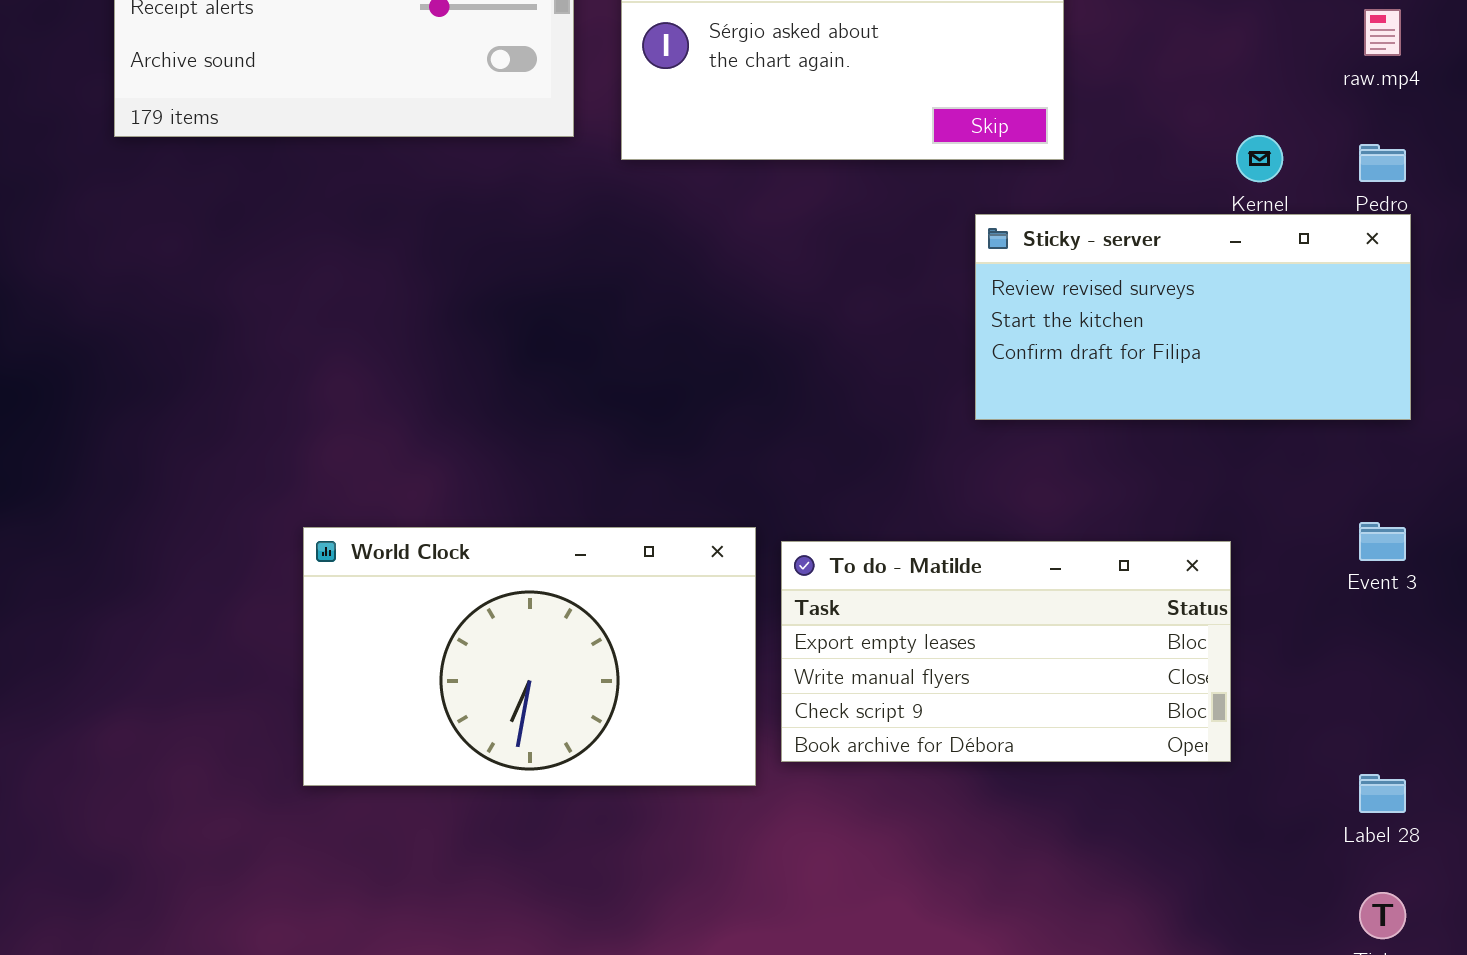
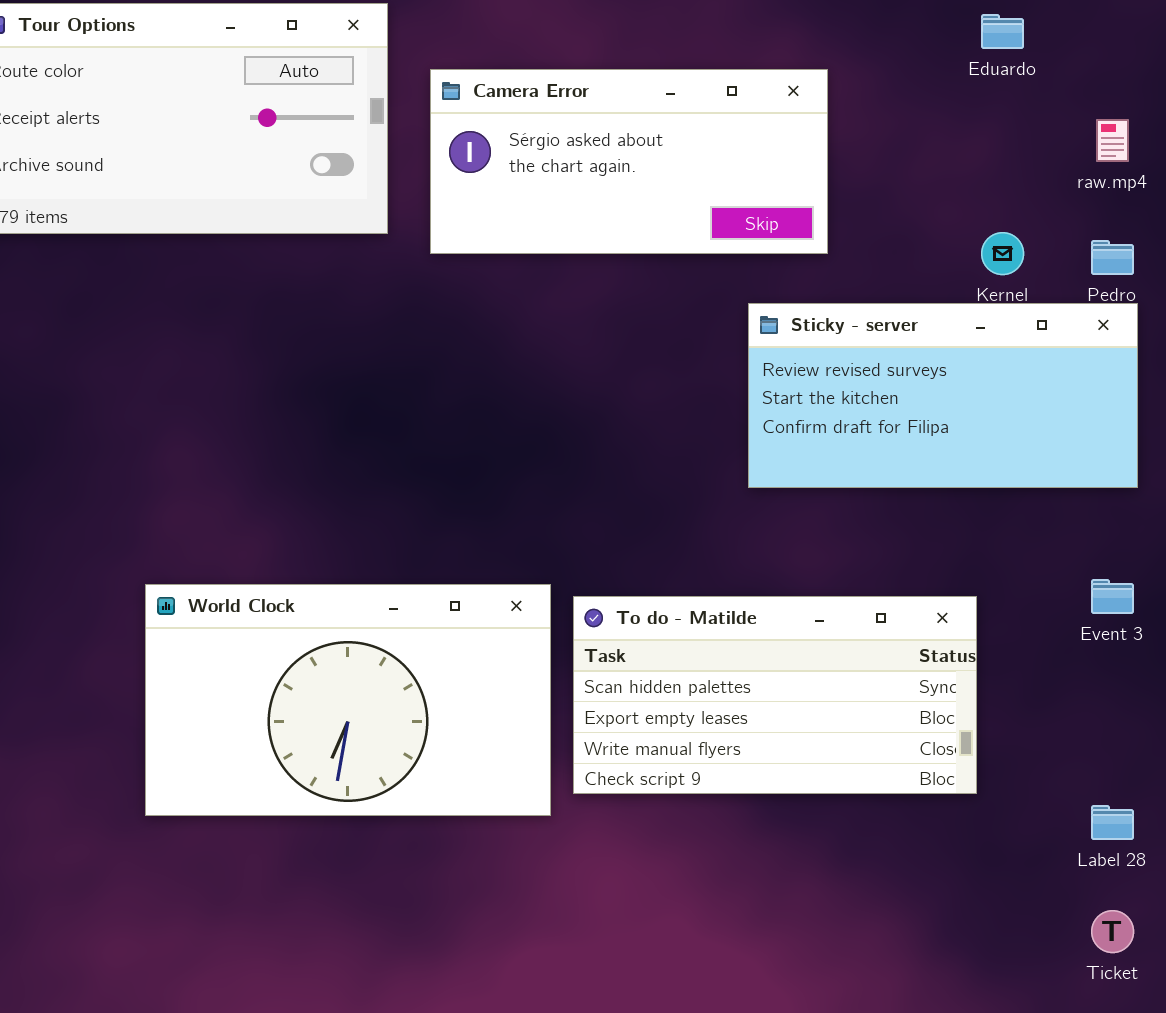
To do - Matilde: [781,541,1231,762] -> [573,596,977,794], scrolled up 1 row

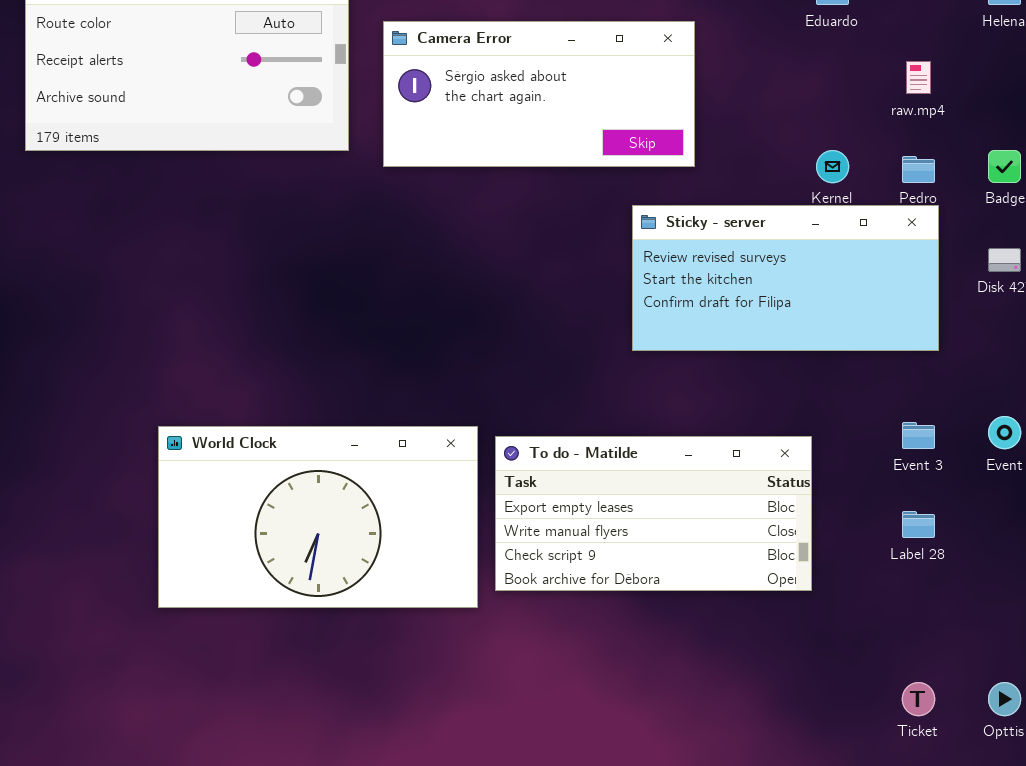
To do - Matilde: [573,596,977,794] -> [495,436,812,591], scrolled down 1 row
Label 28: [1091,805,1134,840] -> [902,511,935,538], moved

